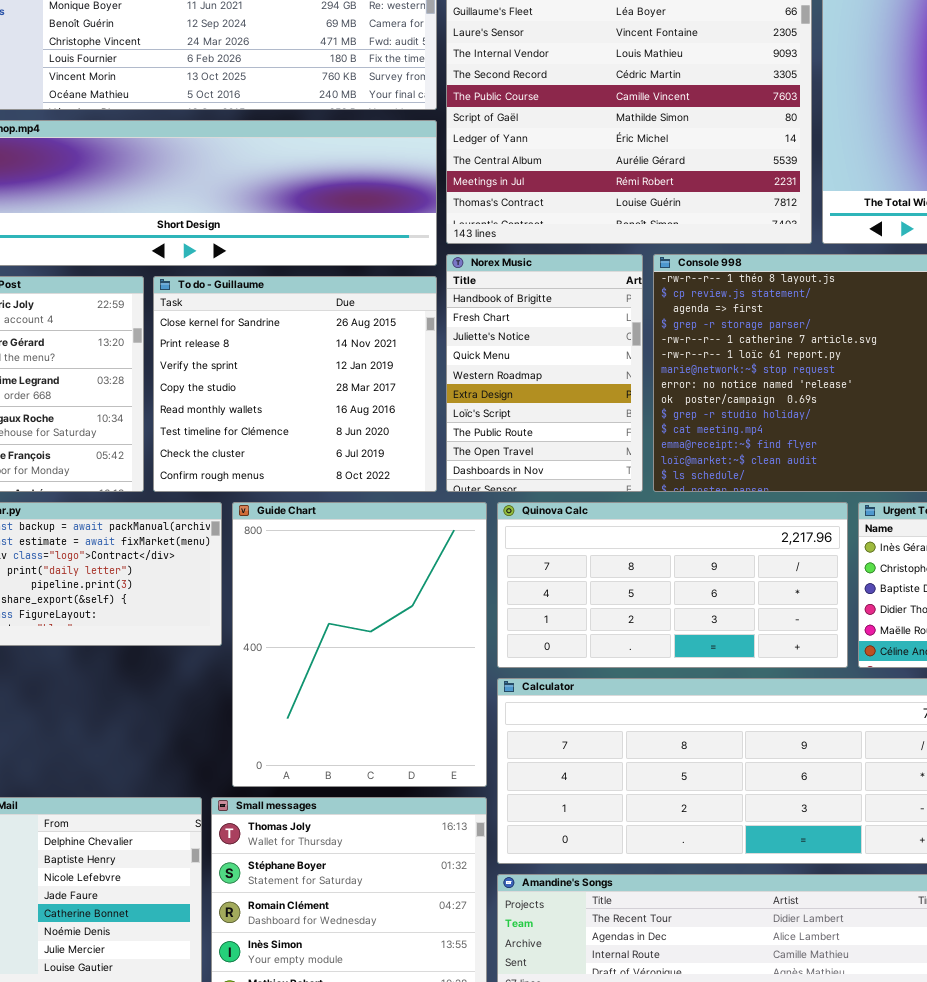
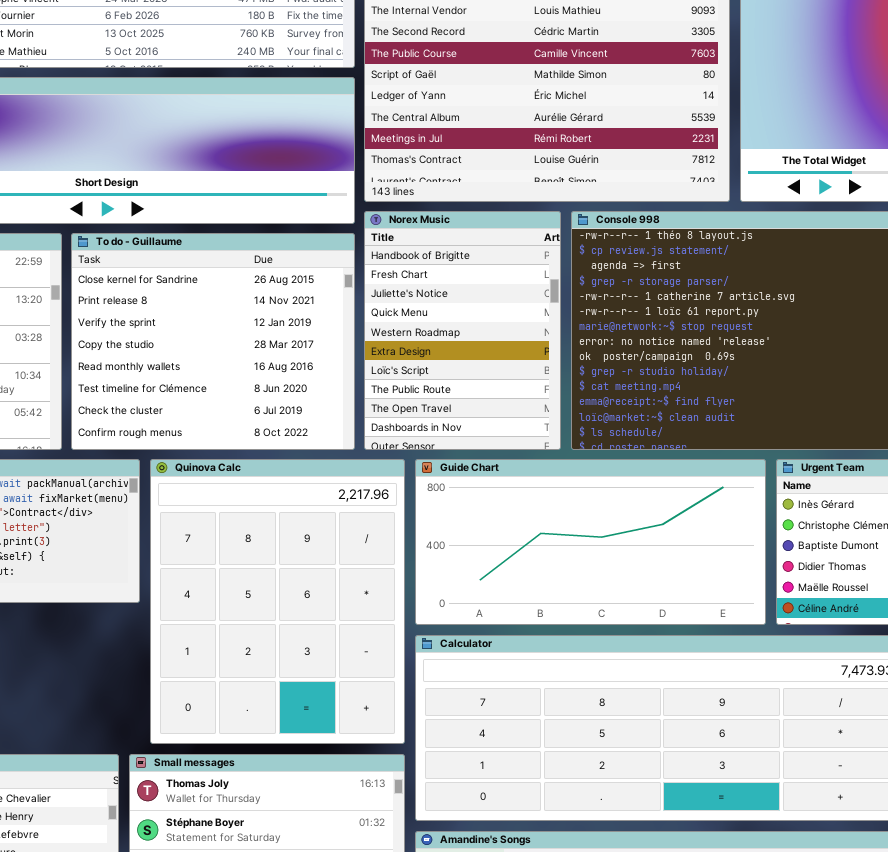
Guide Chart: [232,502,487,787] -> [415,459,766,625], moved, resized
Quinova Calc: [497,502,848,668] -> [150,459,405,744], moved, resized

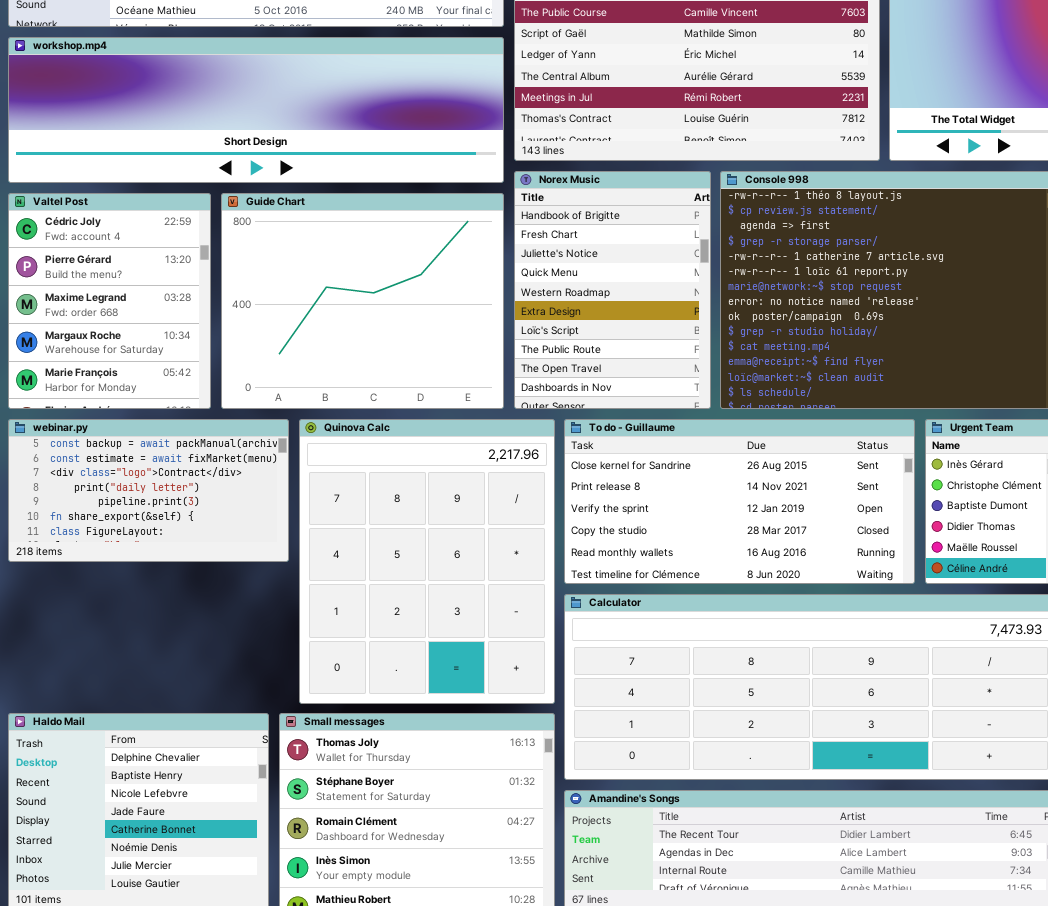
To do - Guillaume: [71,233,355,450] -> [564,419,915,584], moved, resized
Guide Chart: [415,459,766,625] -> [221,193,504,409], moved, resized

